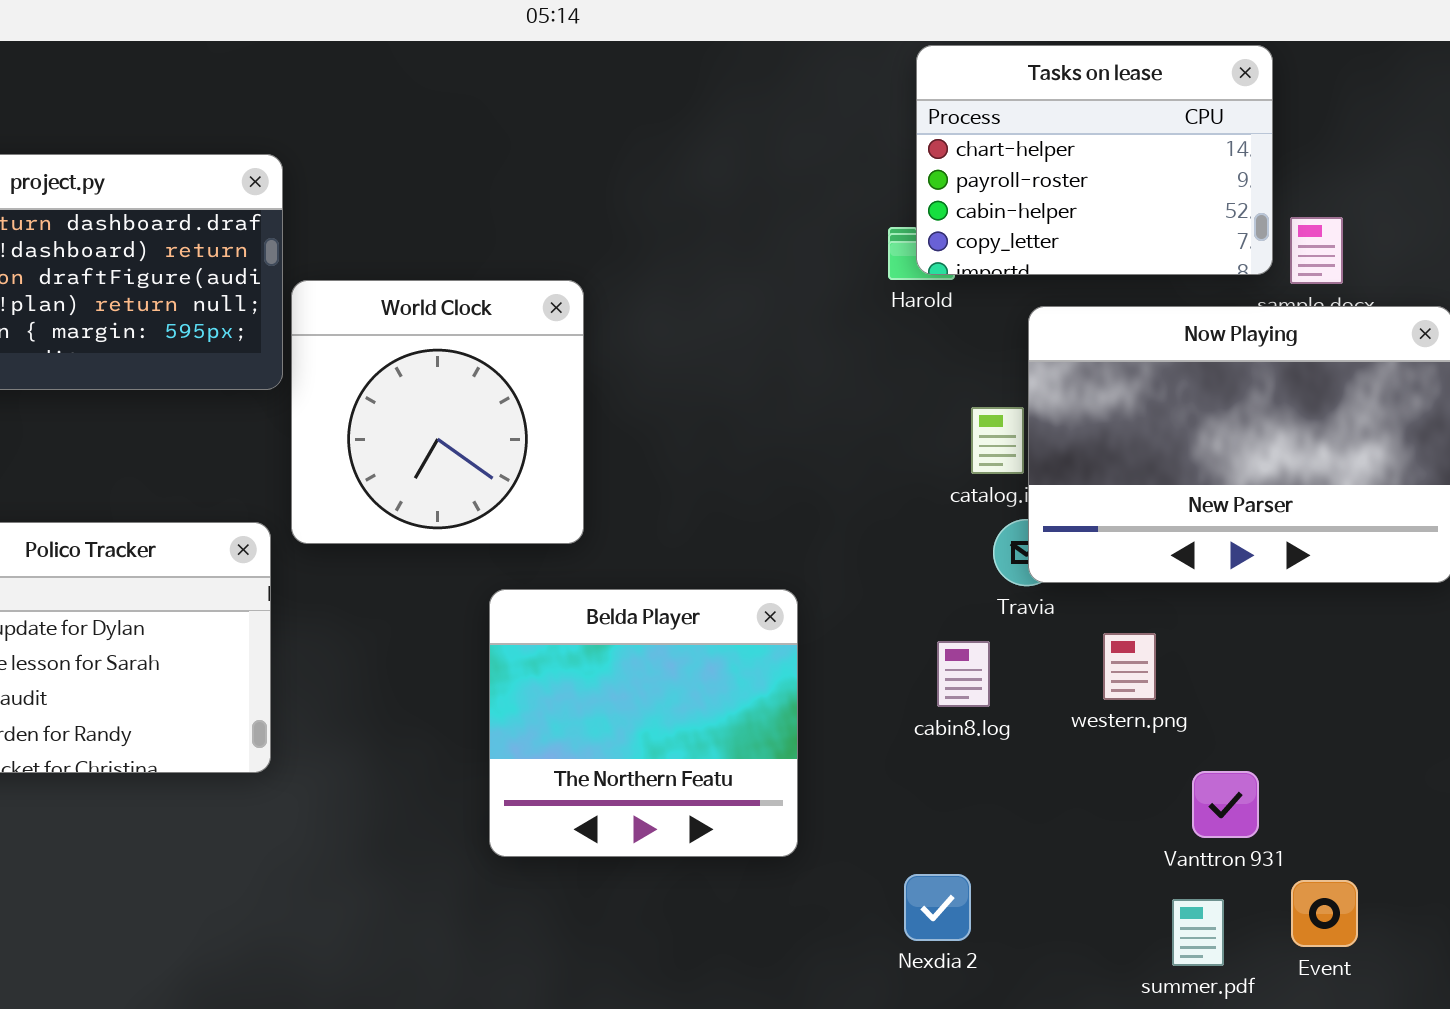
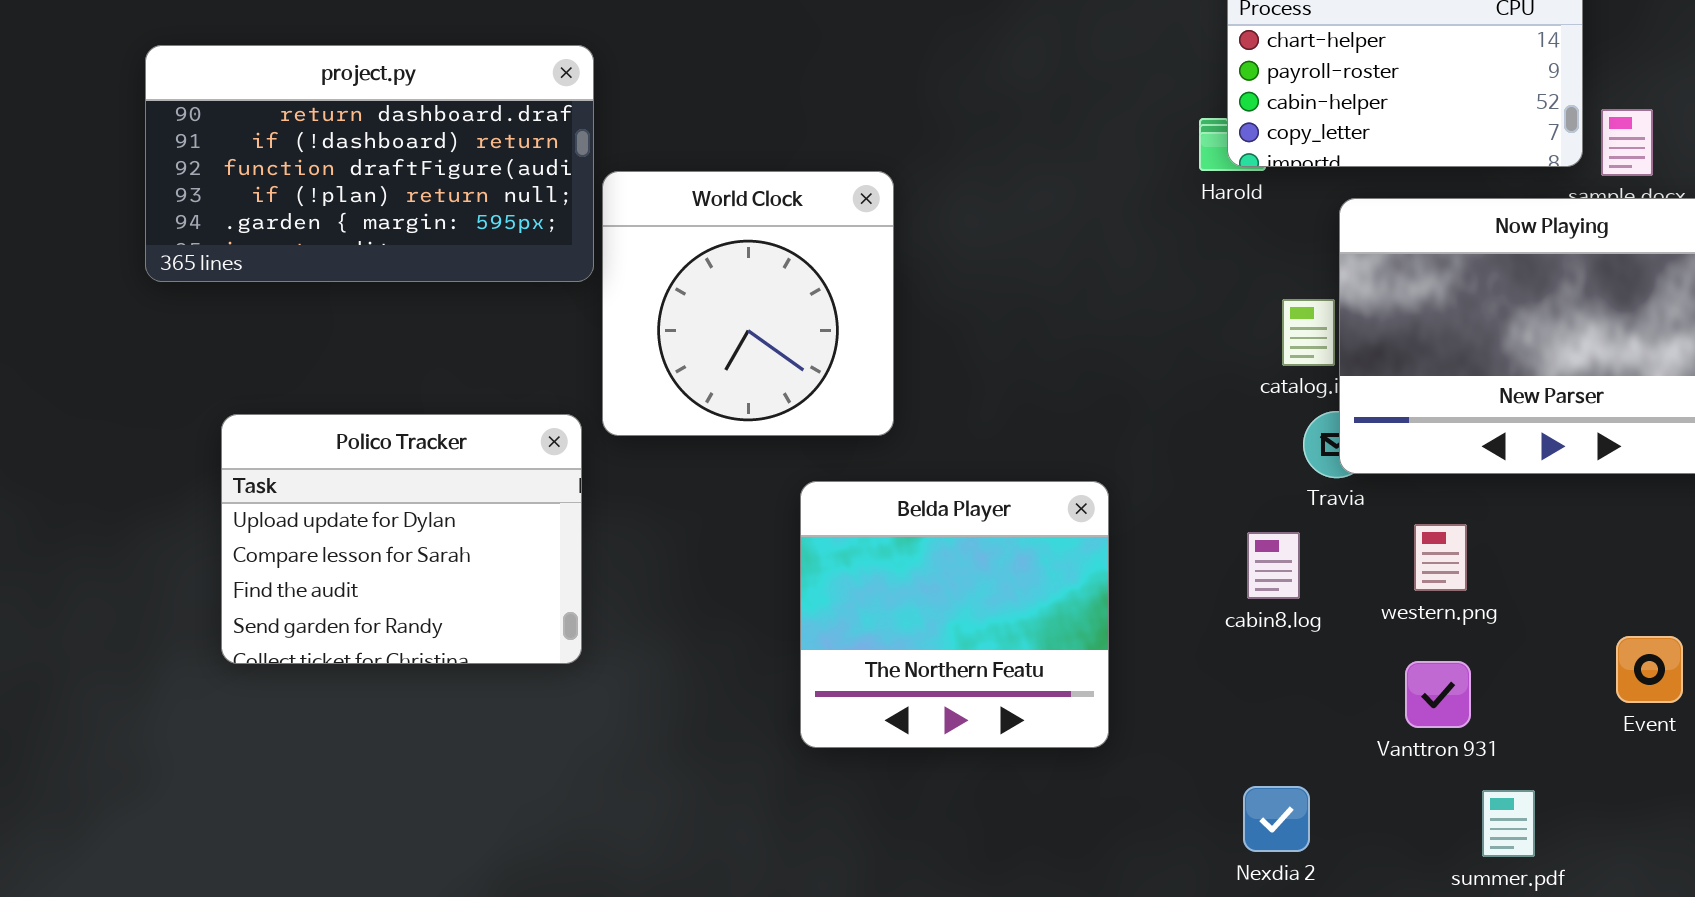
Vanttron 931: [1192,771,1259,838] -> [1405,661,1471,728], moved
Nexdia 2: [904,874,971,941] -> [1243,786,1310,852], moved
Event: [1291,880,1358,947] -> [1616,636,1683,703], moved

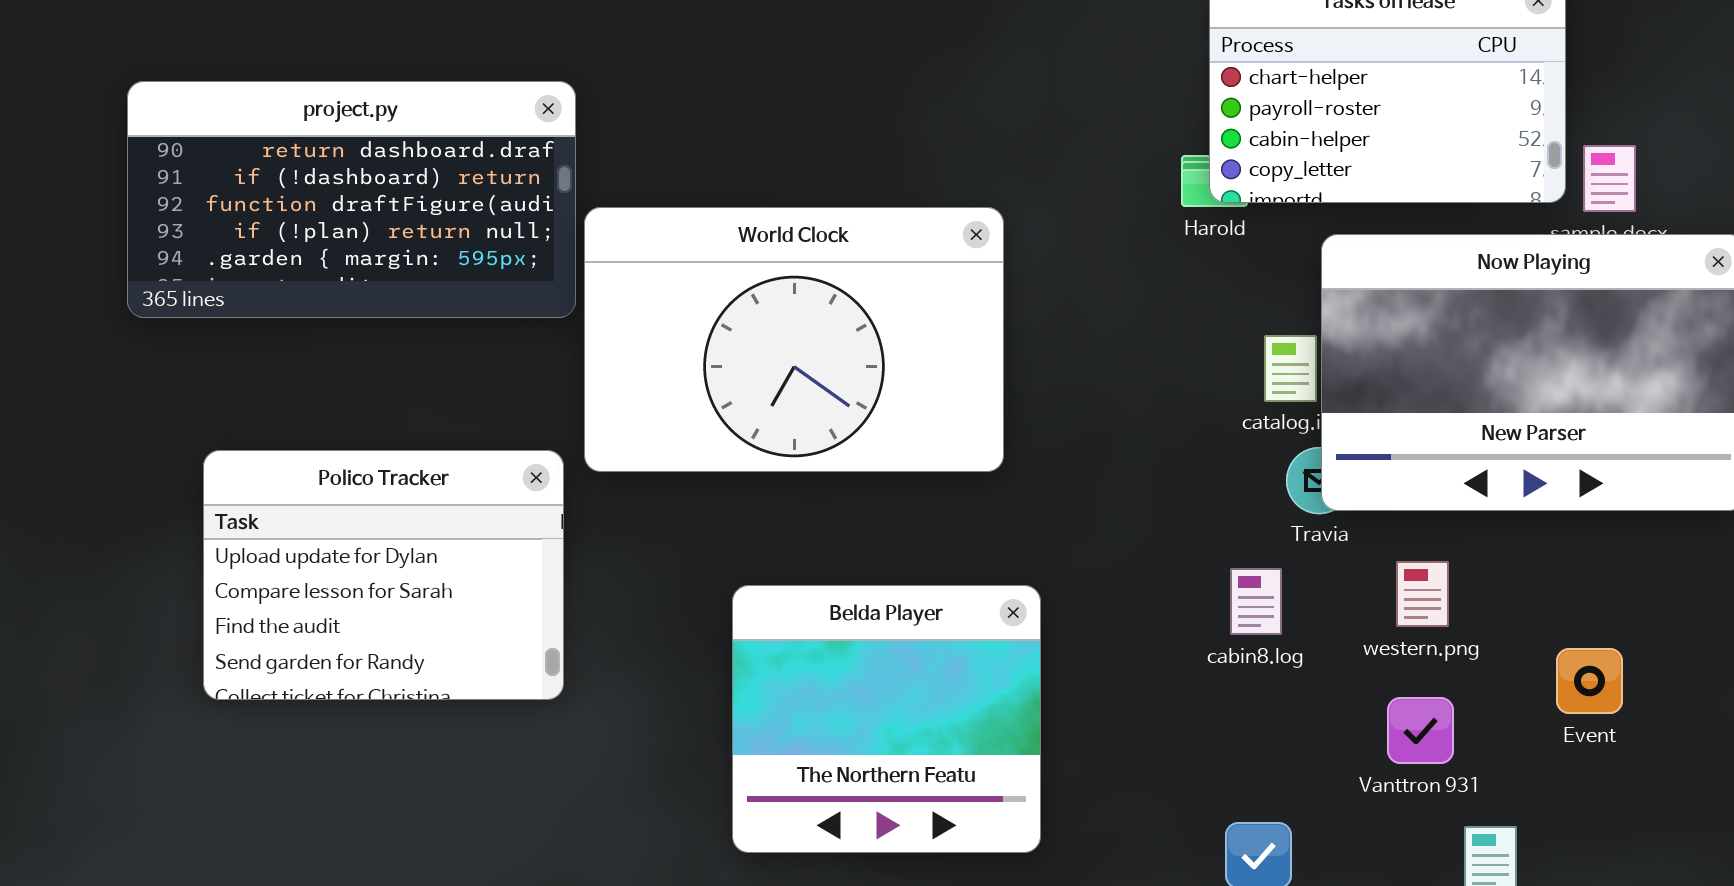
World Clock: [602,171,894,436] -> [584,207,1004,472], resized
Belda Player: [800,481,1109,748] -> [732,585,1041,853], moved
Event: [1616,636,1683,703] -> [1556,648,1623,714], moved

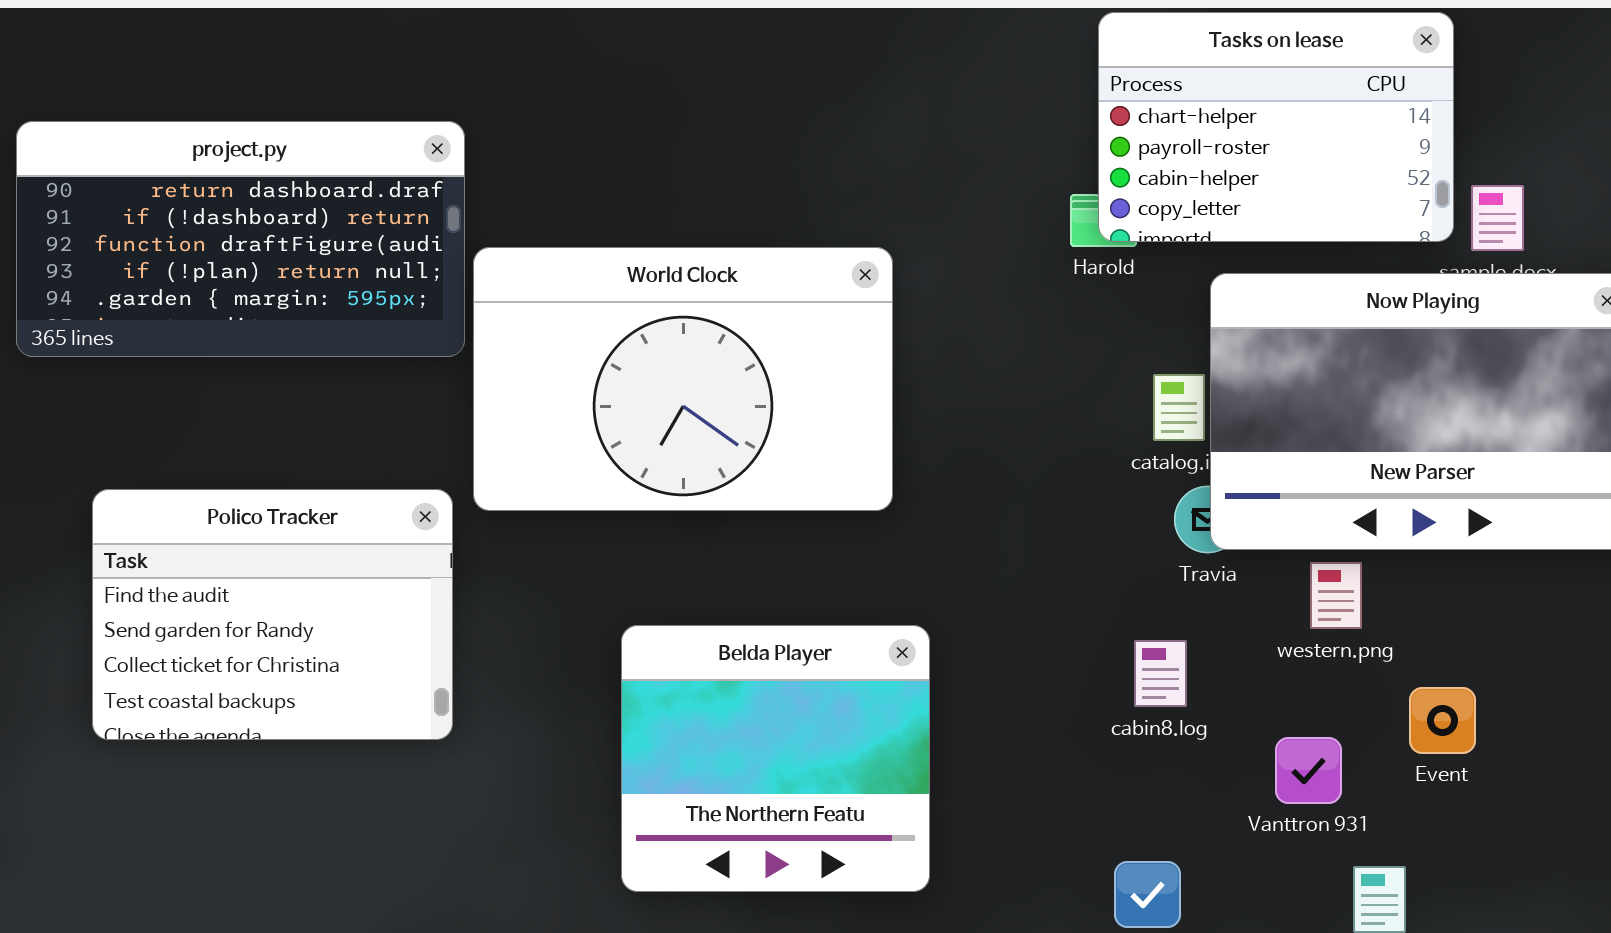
Polico Tracker: [203,450,564,700] -> [92,489,453,740], scrolled down 2 rows
western.png: [1396,561,1449,627] -> [1310,562,1362,629], moved
cabin8.log: [1230,568,1282,635] -> [1134,640,1187,707], moved
Event: [1556,648,1623,714] -> [1409,687,1476,754], moved

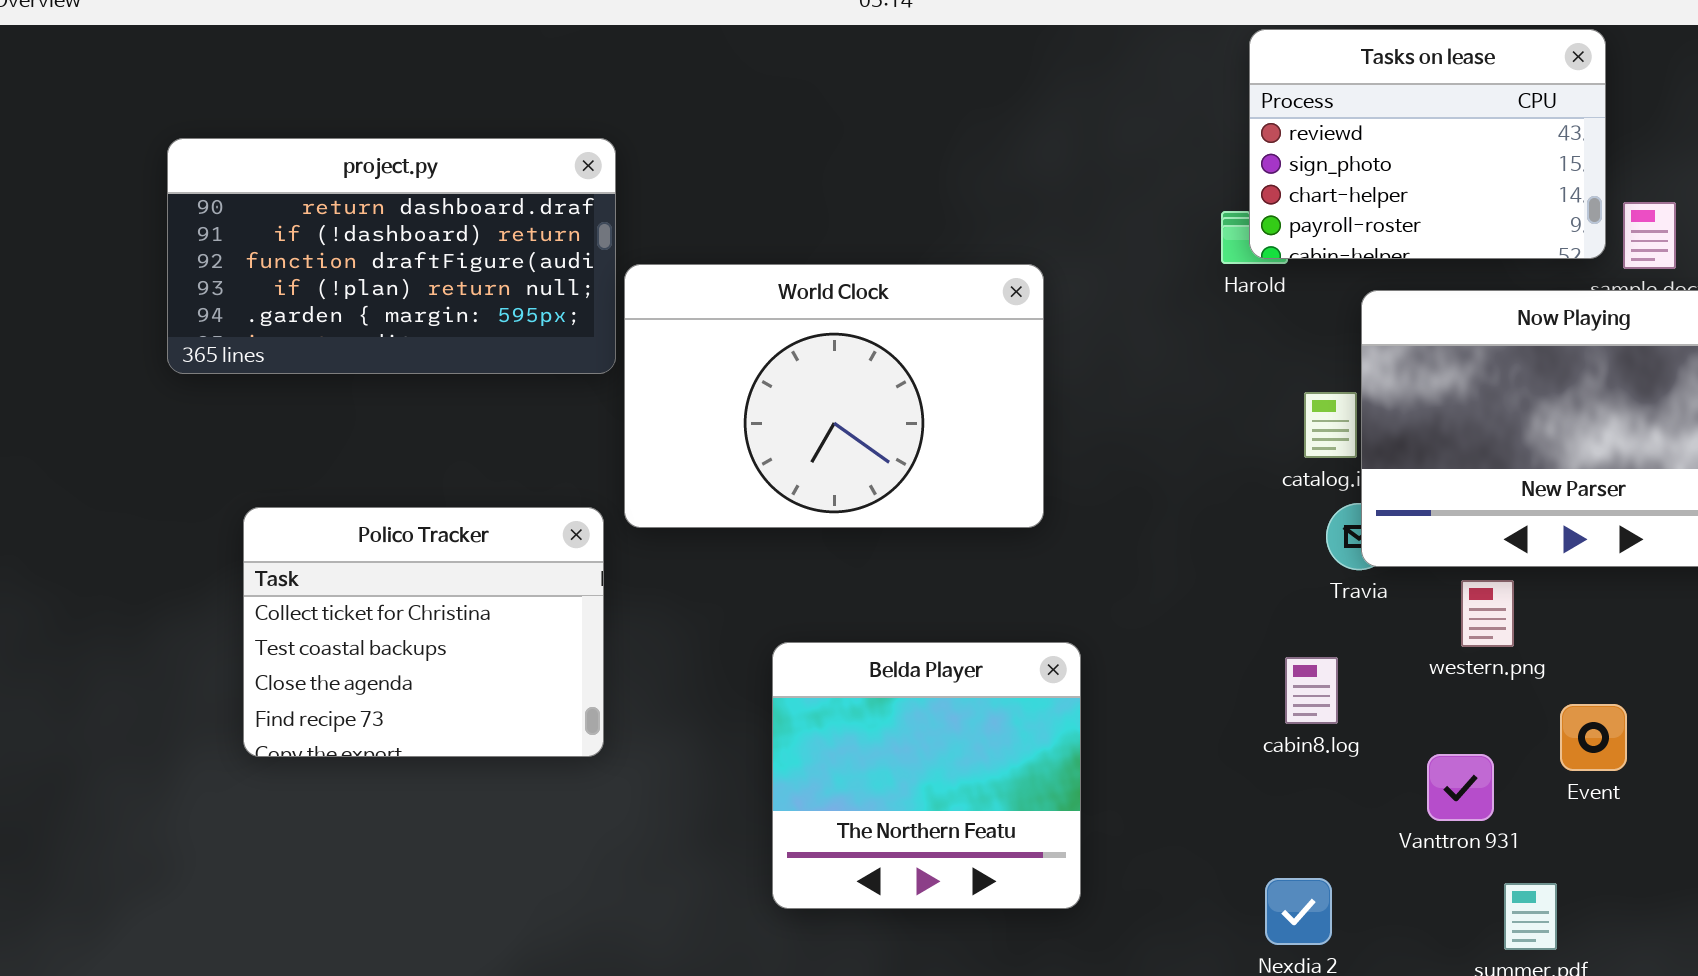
Tasks on lease: [1098,12,1454,242] -> [1249,29,1606,259], scrolled up 2 rows
Polico Tracker: [92,489,453,740] -> [243,507,604,757], scrolled down 2 rows

